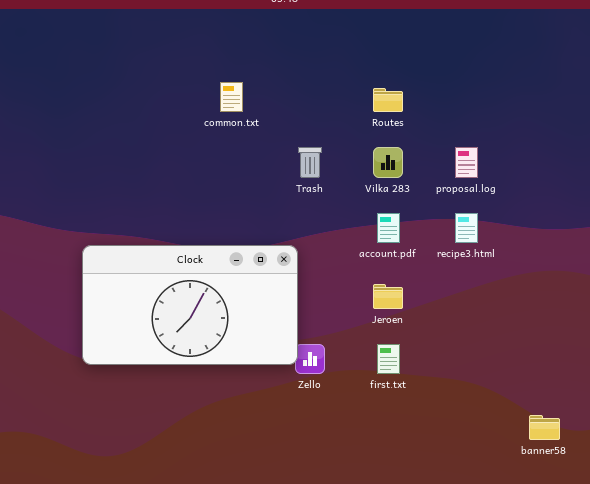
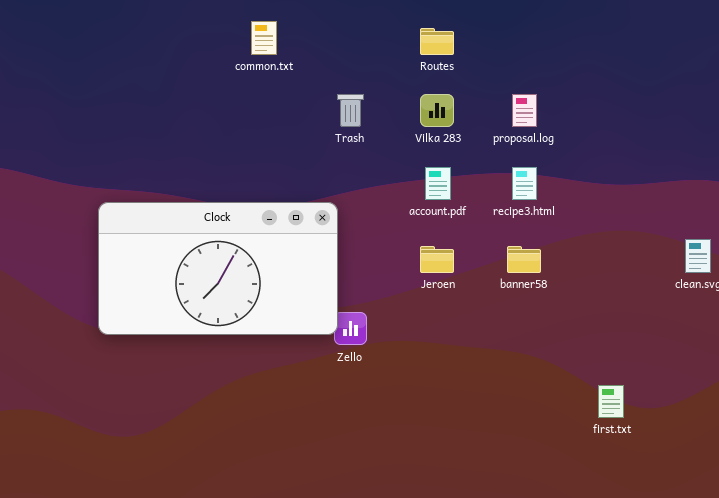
first.txt: [377,344,400,374] -> [598,385,624,418], moved
banner58: [529,415,560,440] -> [507,246,541,273], moved

